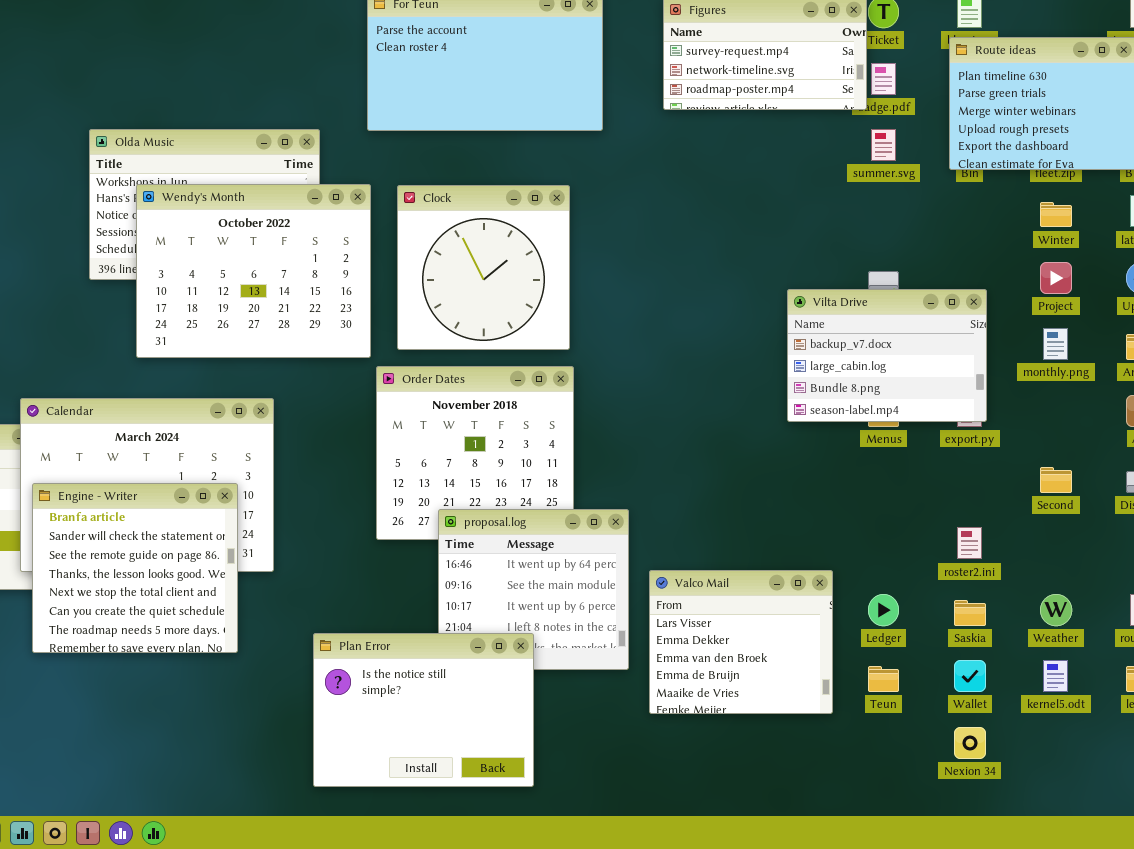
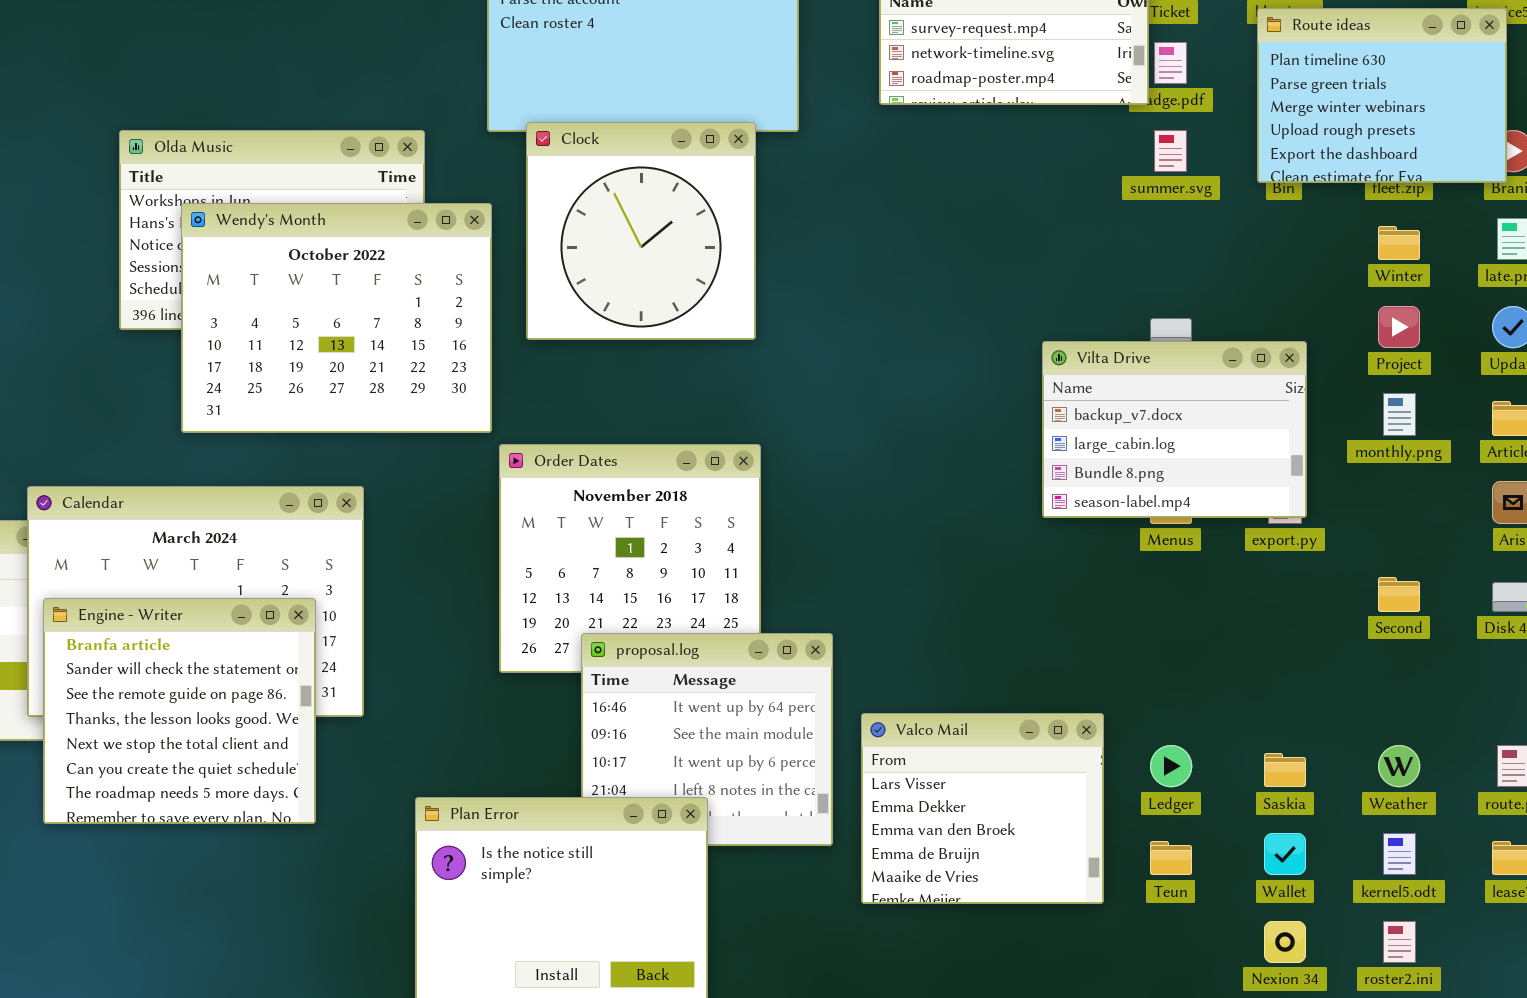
Clock: [397,185,570,350] -> [526,122,756,340], moved
roster2.ini: [957,527,982,559] -> [1383,921,1416,963], moved

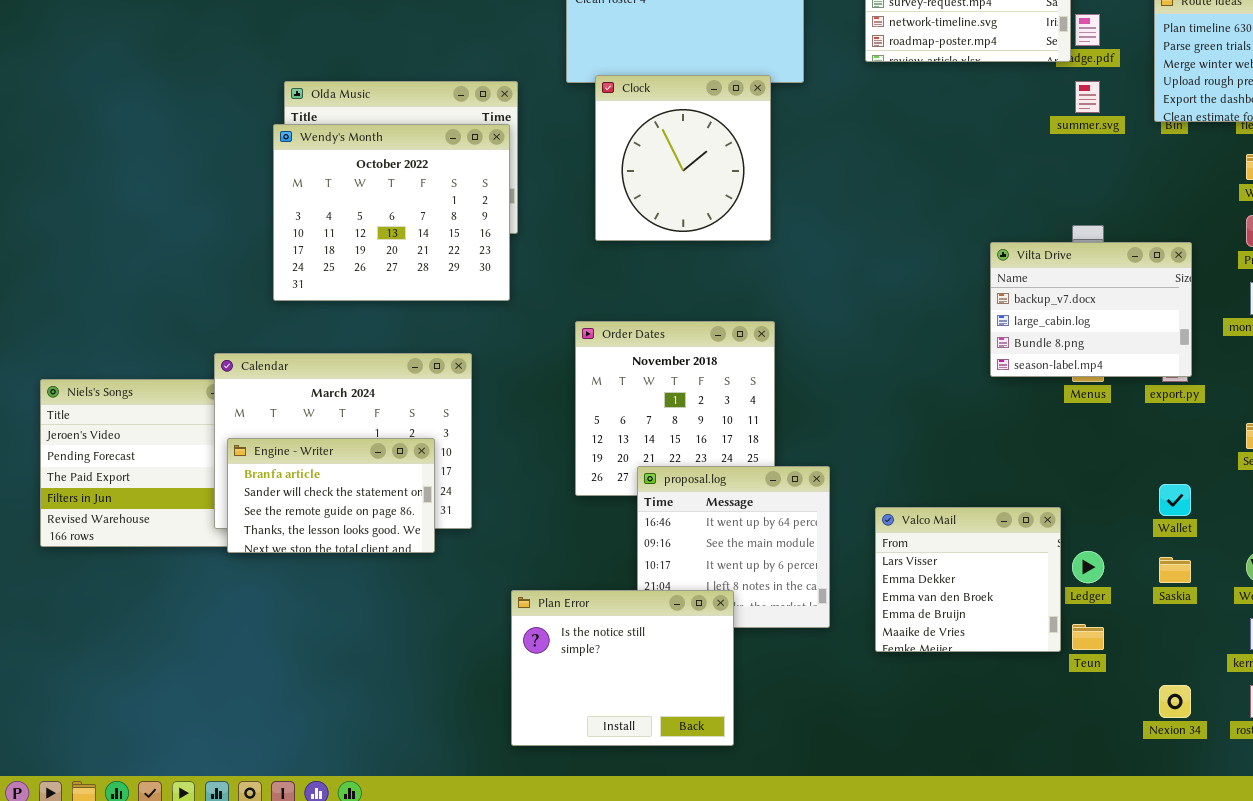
Wendy's Month: [181,203,492,433] -> [273,124,510,301], moved
Engine - Writer: [43,598,316,824] -> [227,438,435,553], resized
Valco Mail: [861,713,1104,904] -> [875,507,1061,652], moved
Wallet: [1264,833,1306,875] -> [1159,484,1191,516], moved

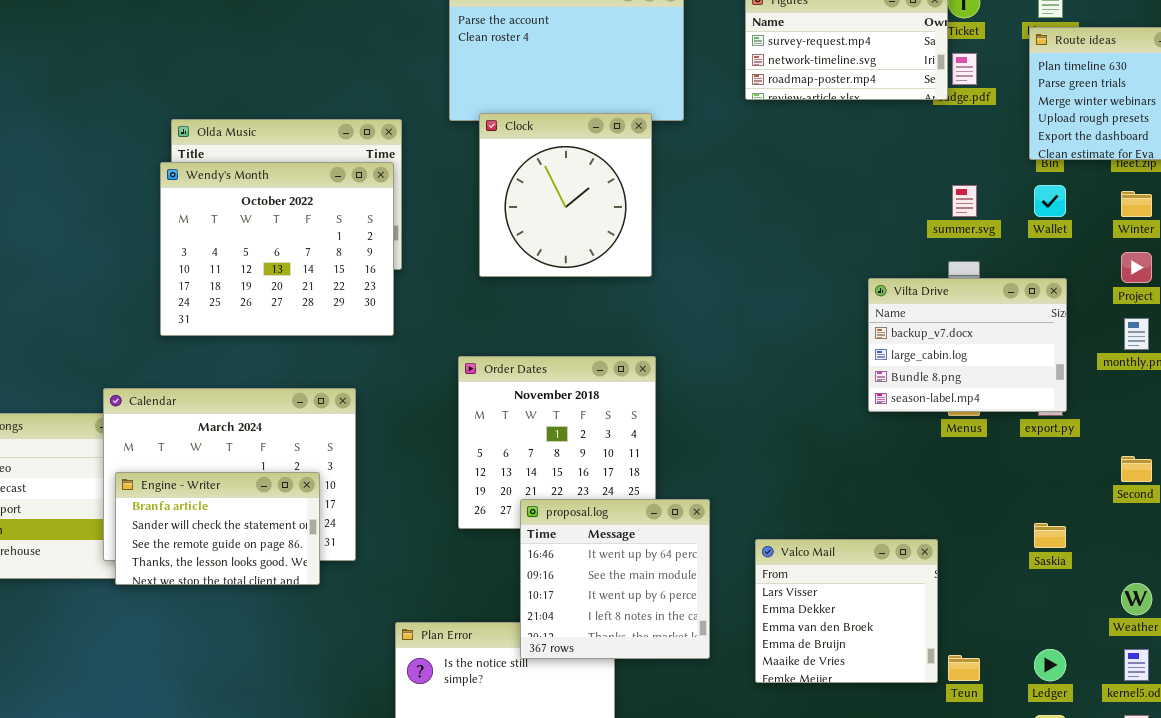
summer.svg: [1075,81,1100,113] -> [952,185,977,217], moved
proposal.log: [637,466,830,628] -> [520,499,710,659], raised
Wallet: [1159,484,1191,516] -> [1034,185,1066,217], moved
Ledger: [1072,551,1104,583] -> [1034,649,1066,681], moved
Saskia: [1159,557,1191,583] -> [1034,523,1066,548], moved

